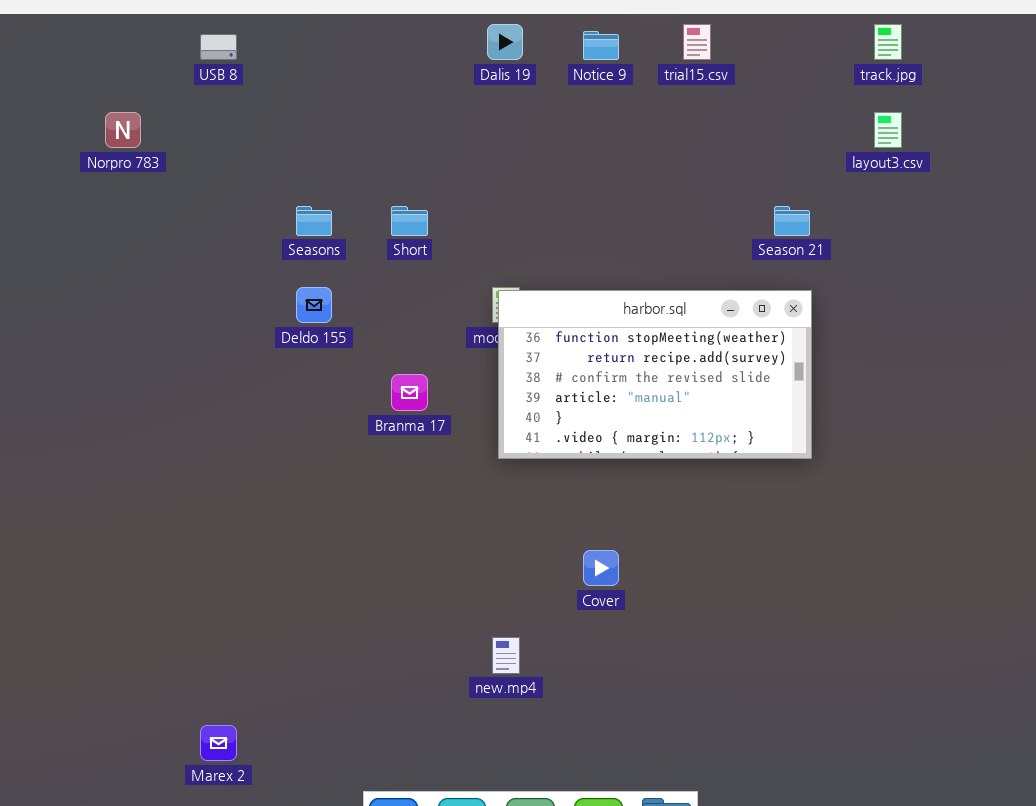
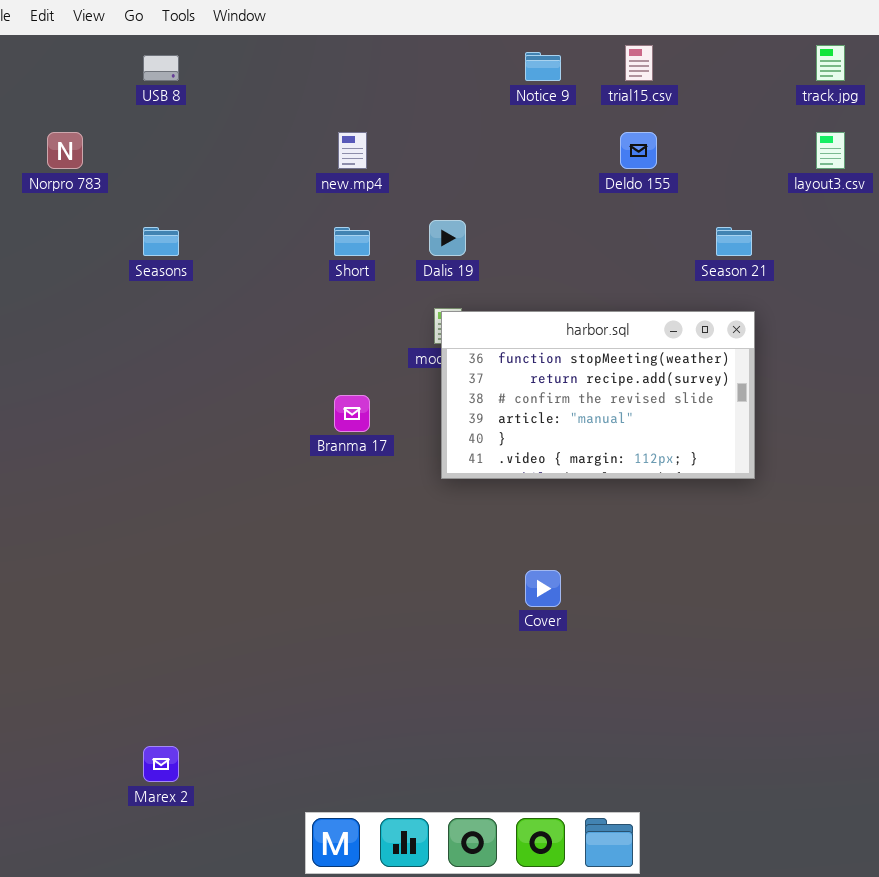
Dalis 19: [487,24,523,60] -> [429,220,466,256], moved
Seasons: [296,206,332,236] -> [143,227,179,256], moved
Deldo 155: [296,287,332,323] -> [620,132,657,169], moved
new.mp4: [492,637,520,674] -> [338,132,367,169], moved

